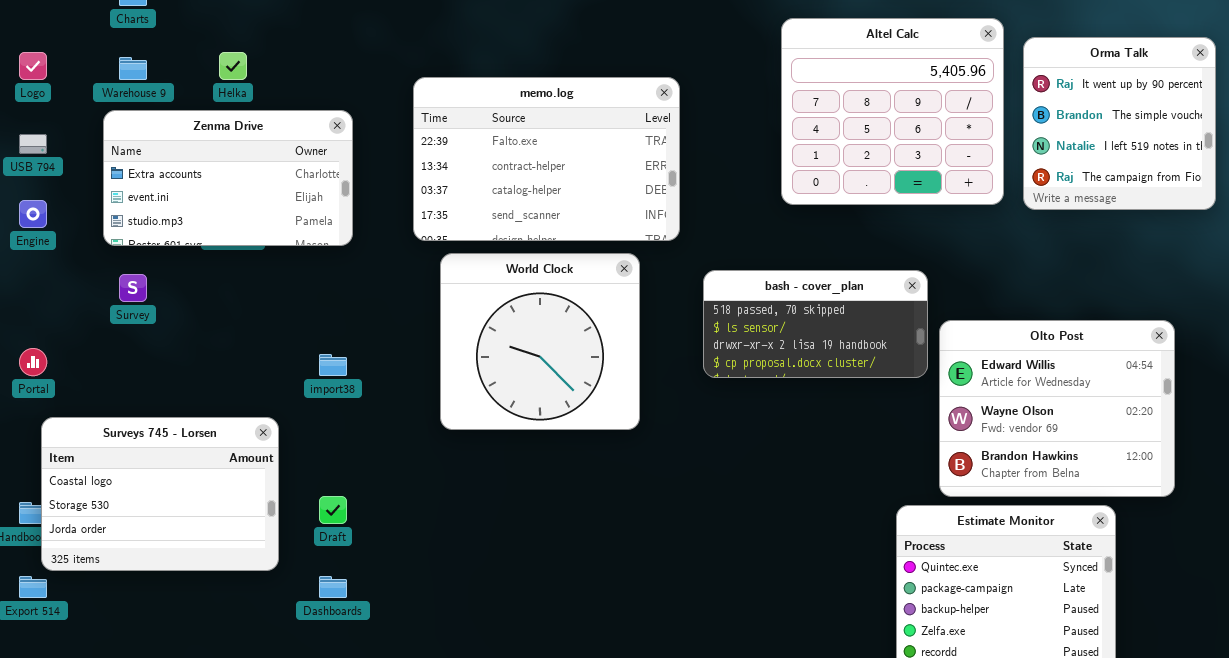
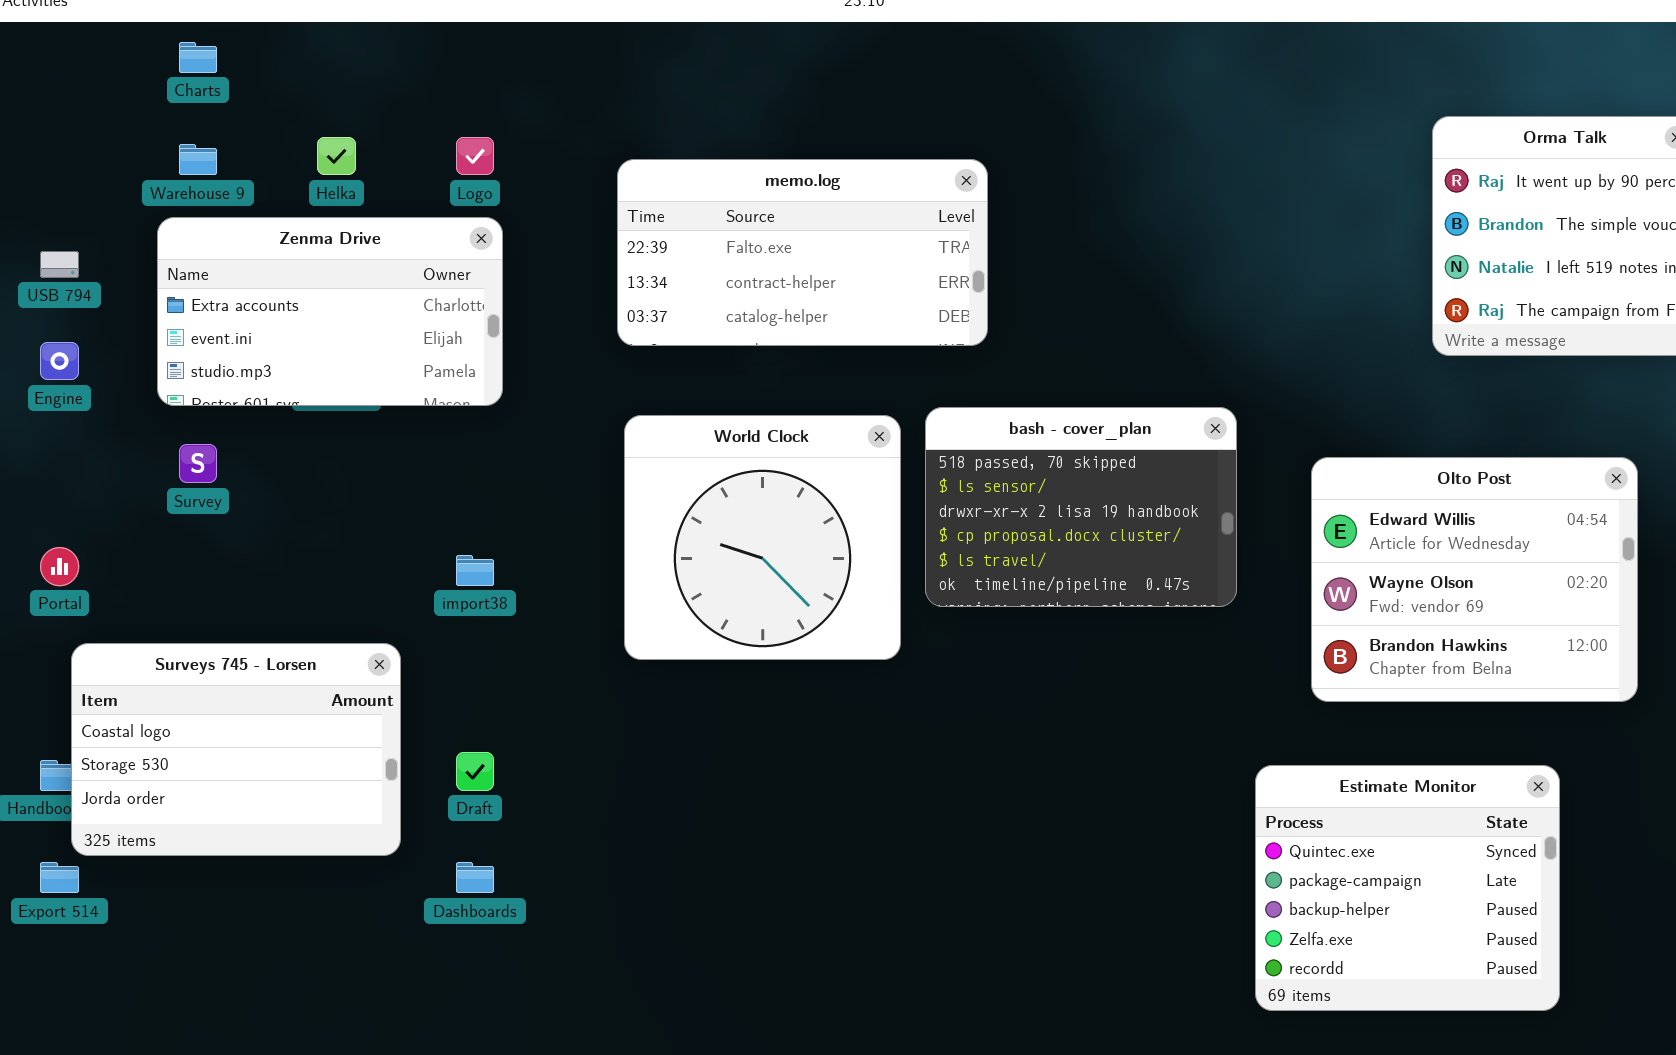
Altel Calc: [781,18,1004,205] -> none, closed
Logo: [19,52,47,80] -> [456,137,494,175], moved
memo.log: [413,77,680,241] -> [617,159,988,346], moved, resized
bash - cover_plan: [703,270,928,378] -> [925,407,1237,607], moved, resized
Olto Post: [939,320,1175,497] -> [1311,457,1638,702], moved

